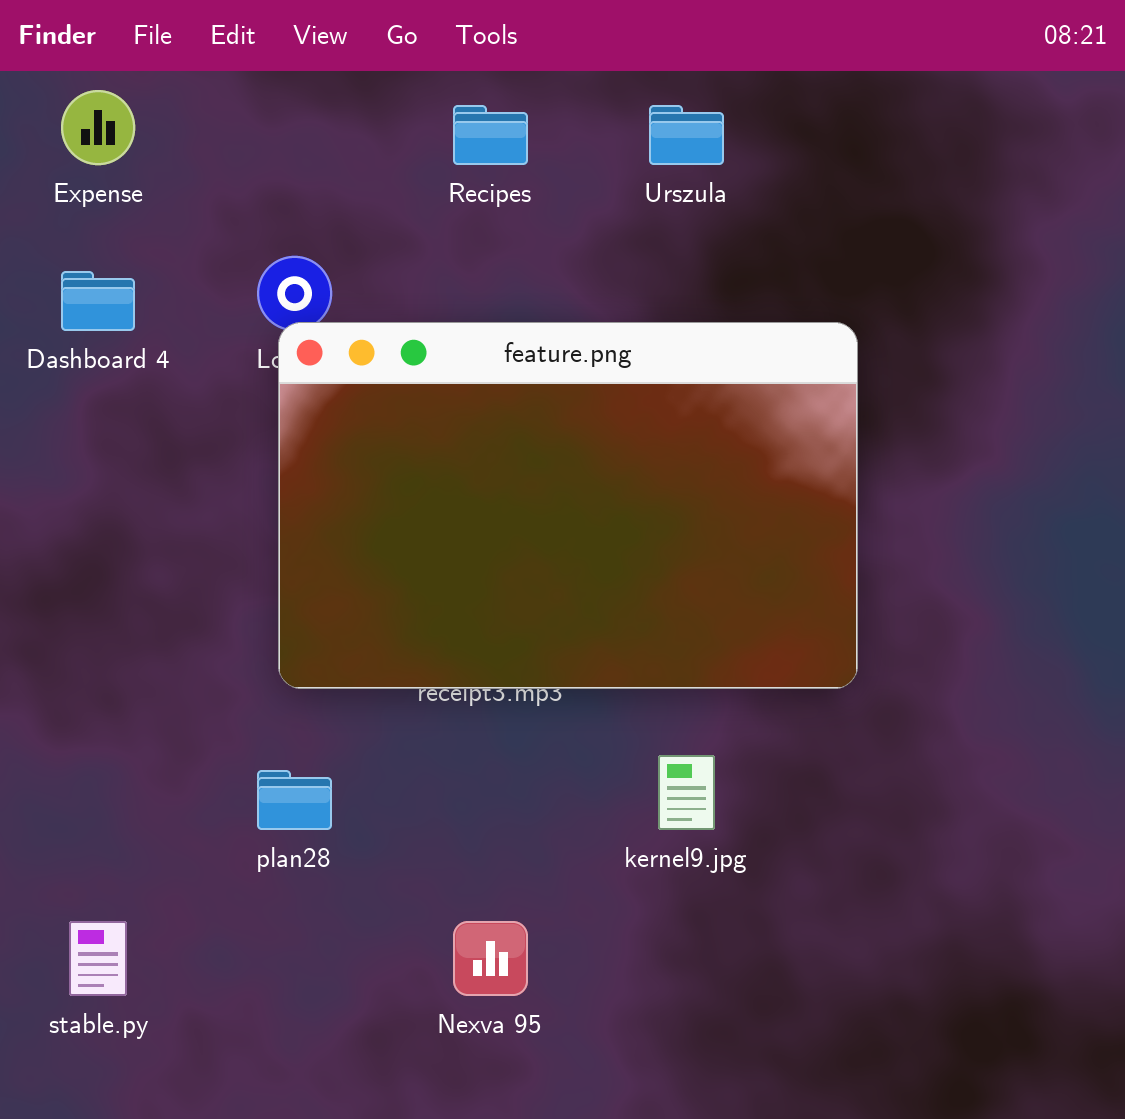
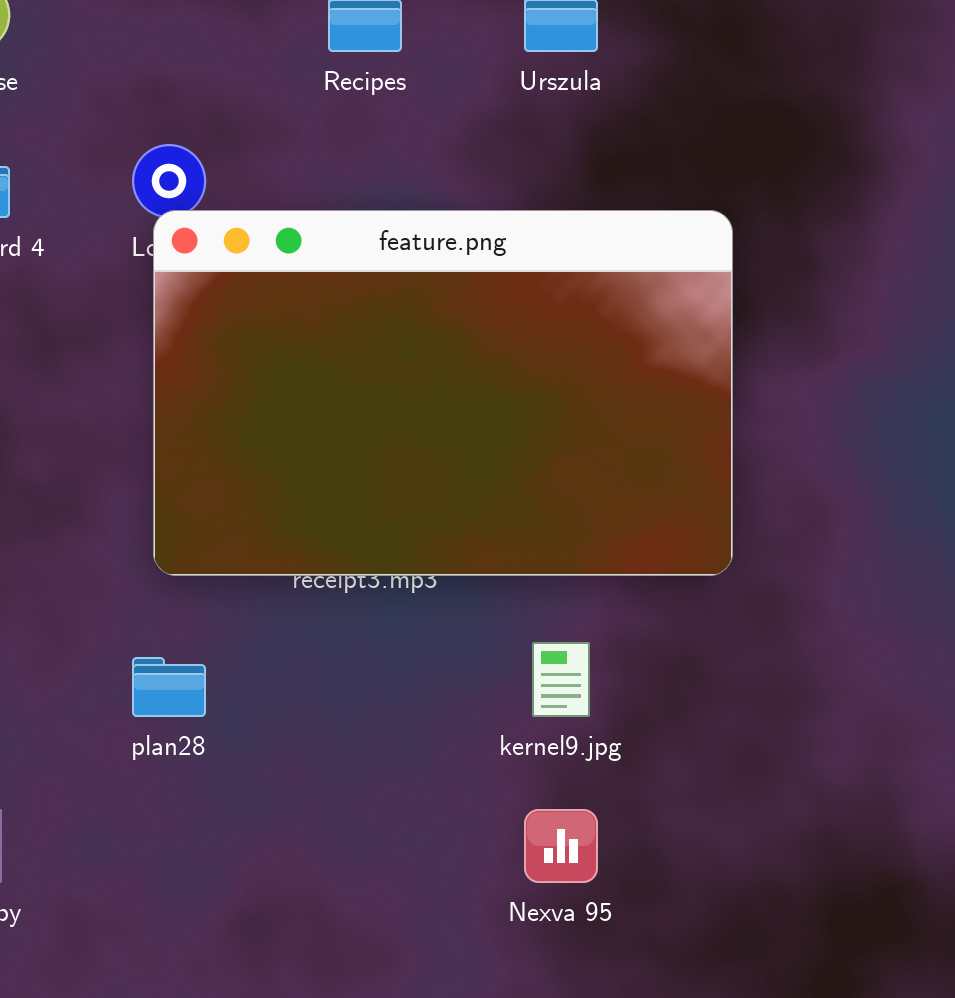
Nexva 95: [453,921,528,996] -> [524,809,598,883], moved

